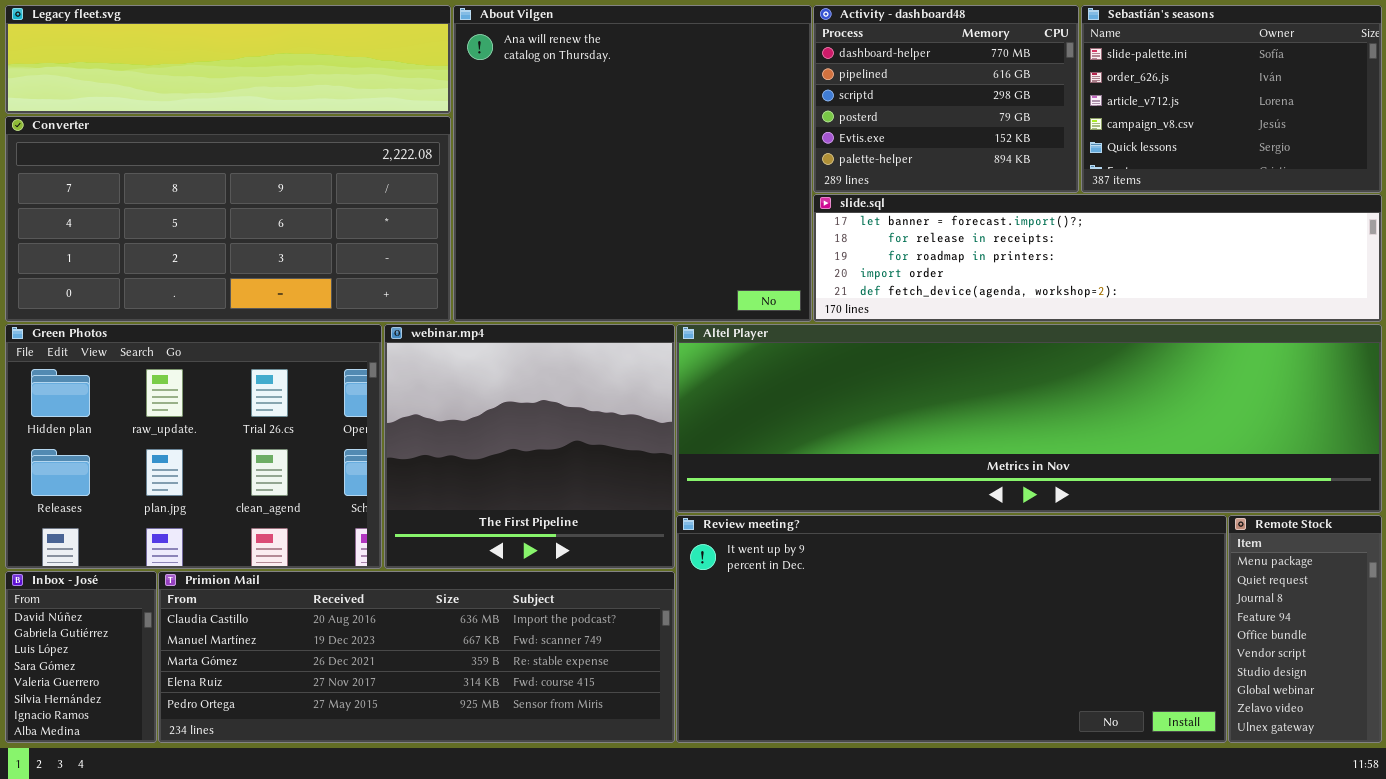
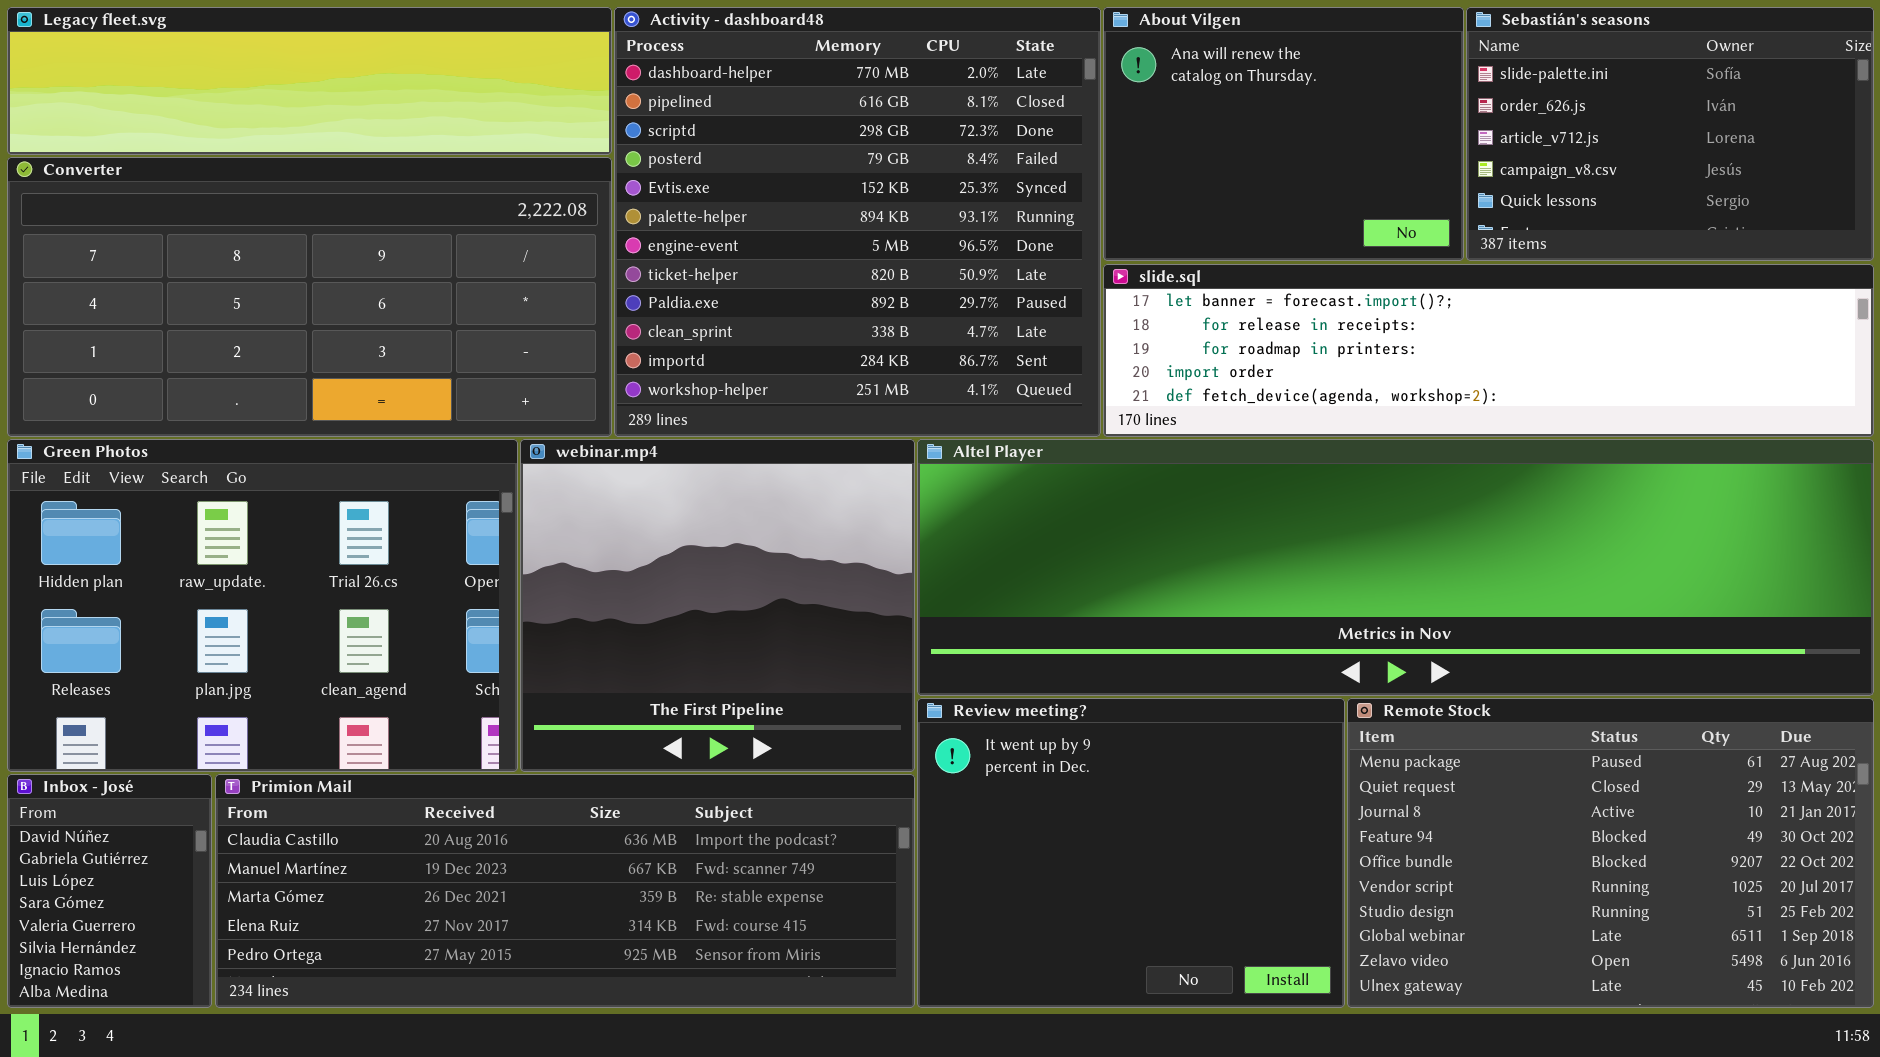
About Vilgen: [453,5,812,322] -> [1103,7,1464,261], moved, resized
Activity - dashboard48: [813,5,1079,193] -> [614,7,1101,437], moved, resized
Review meeting?: [676,515,1227,743] -> [917,698,1345,1008], resized
Remote Stock: [1228,515,1382,743] -> [1347,698,1874,1008], resized

